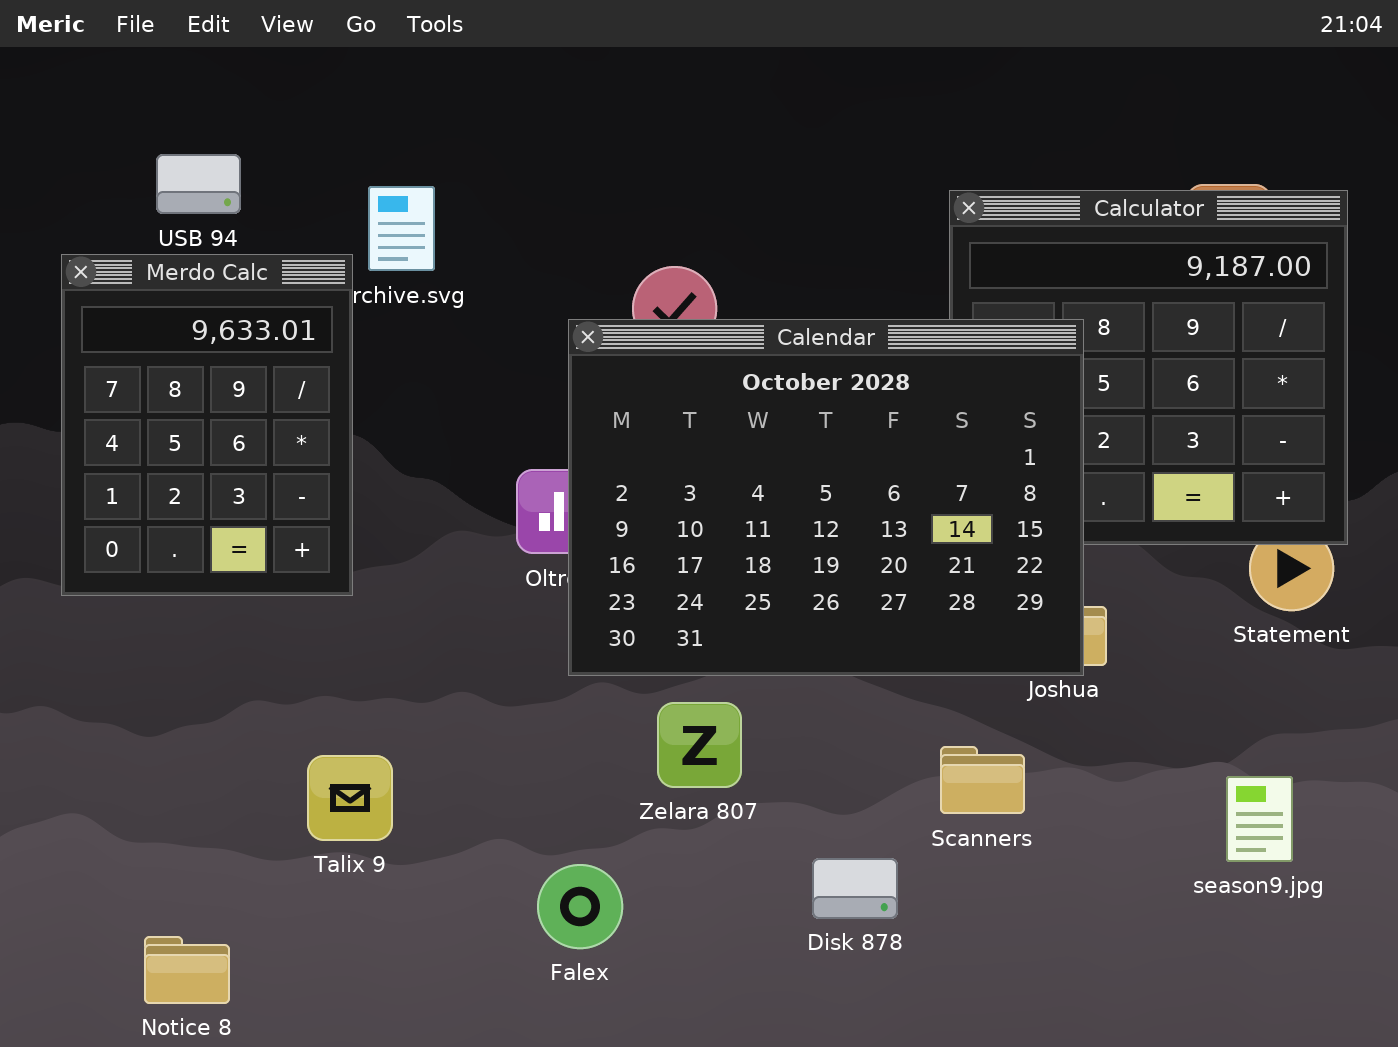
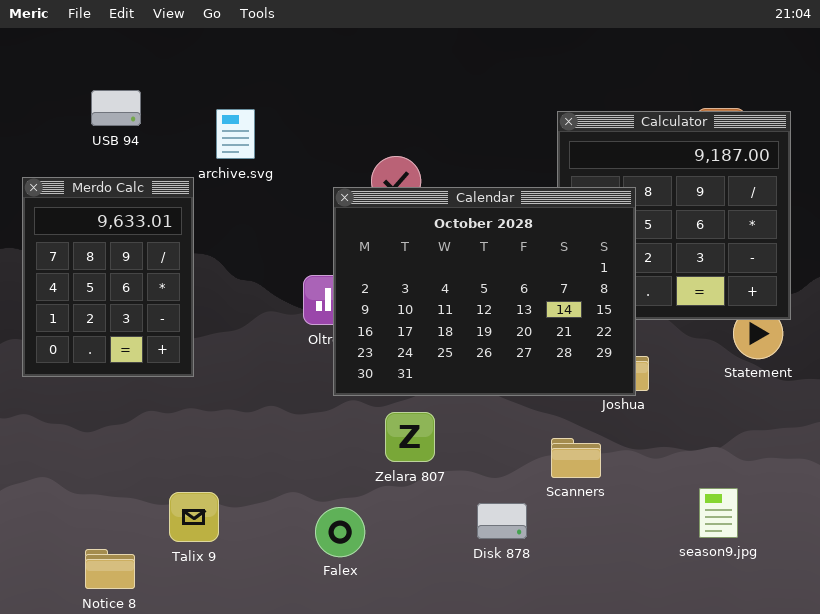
Merdo Calc: [61,254,353,596] -> [22,177,194,377], moved
Talix 9: [307,755,393,841] -> [169,492,219,542], moved
season9.jpg: [1226,776,1293,862] -> [699,488,738,538], moved

